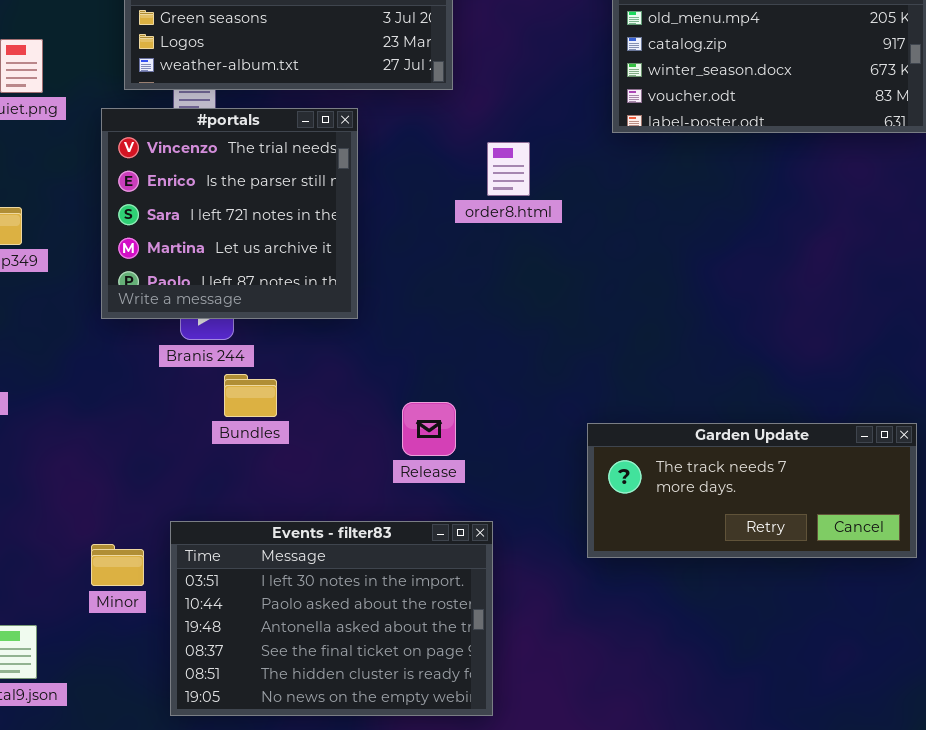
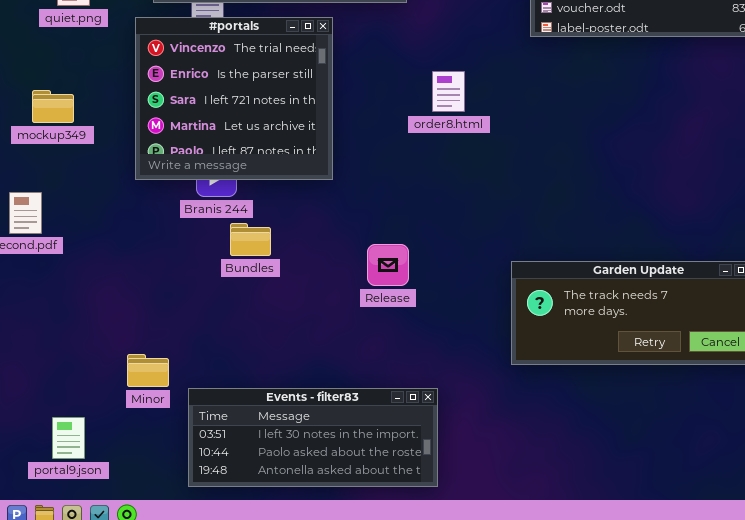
order8.html: [487,142,530,196] -> [432,71,465,112], moved
Events - filter83: [170,521,493,716] -> [188,388,438,487], resized

